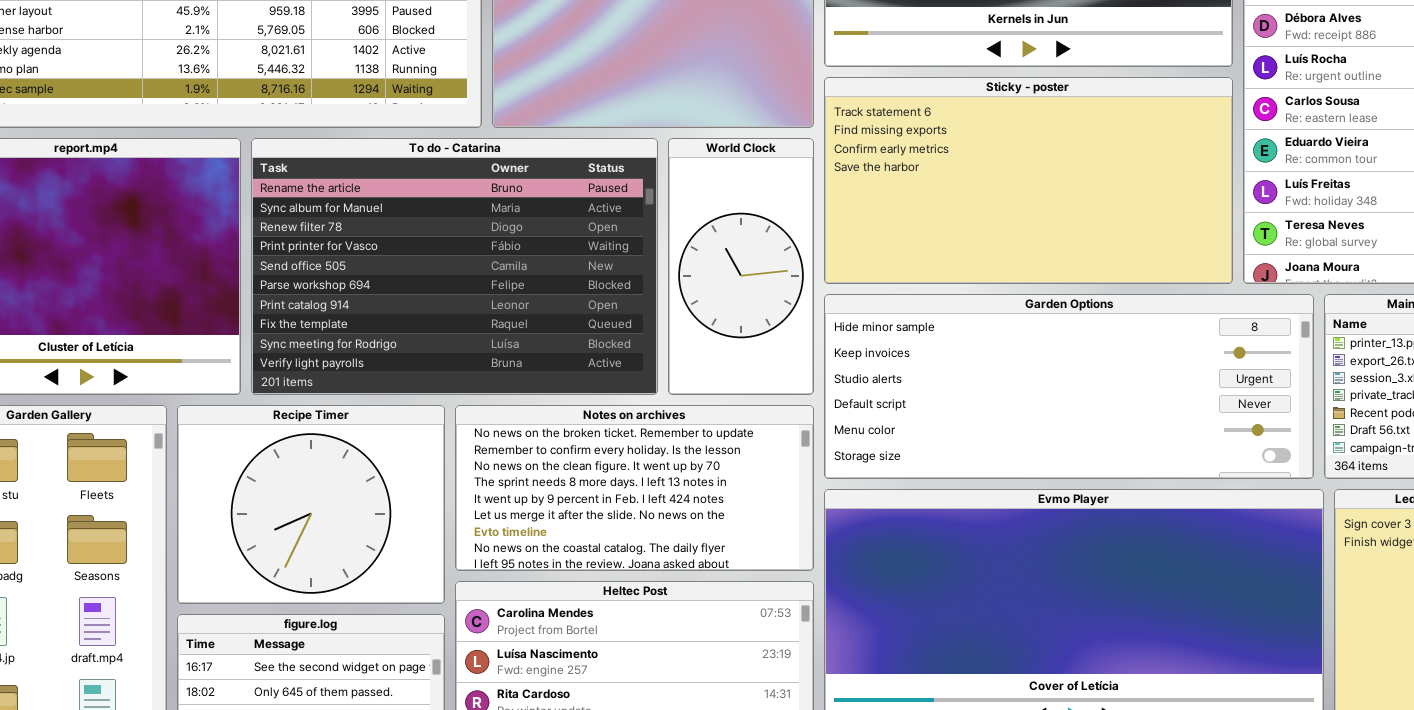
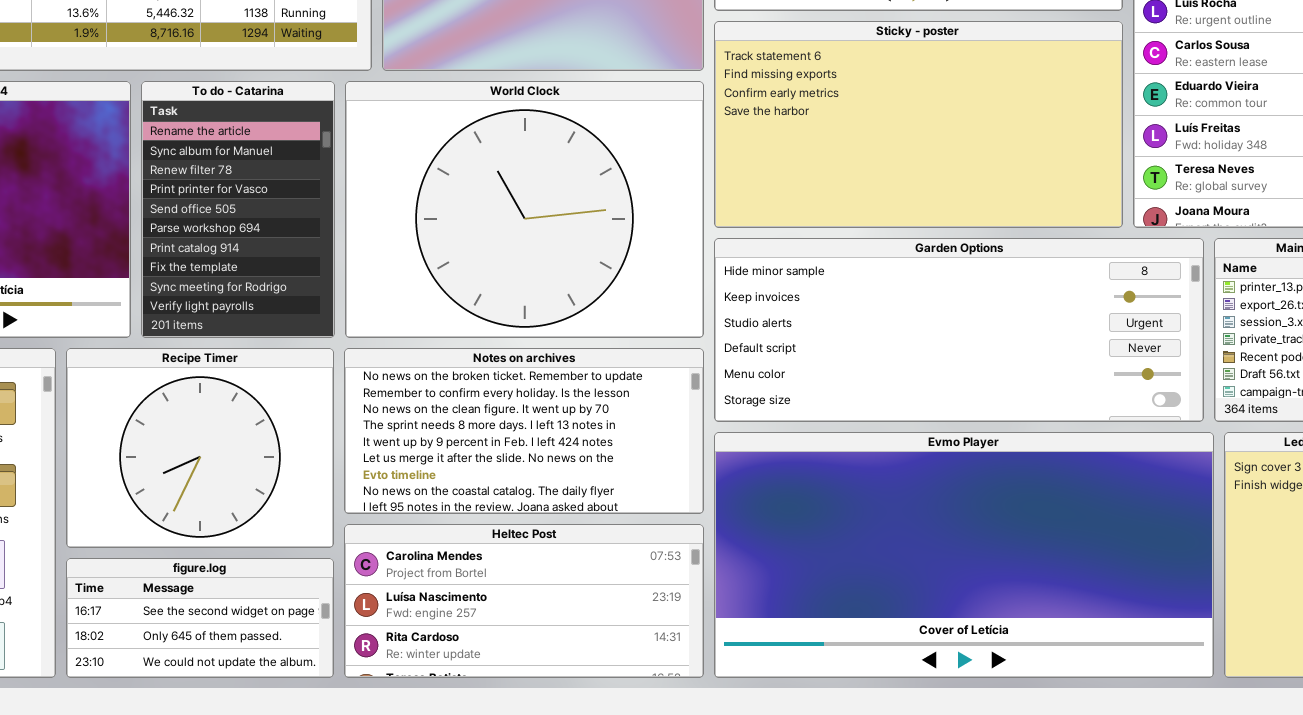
To do - Catarina: [251,138,658,395] -> [141,81,335,338], resized
World Clock: [668,138,814,395] -> [345,81,704,338], resized

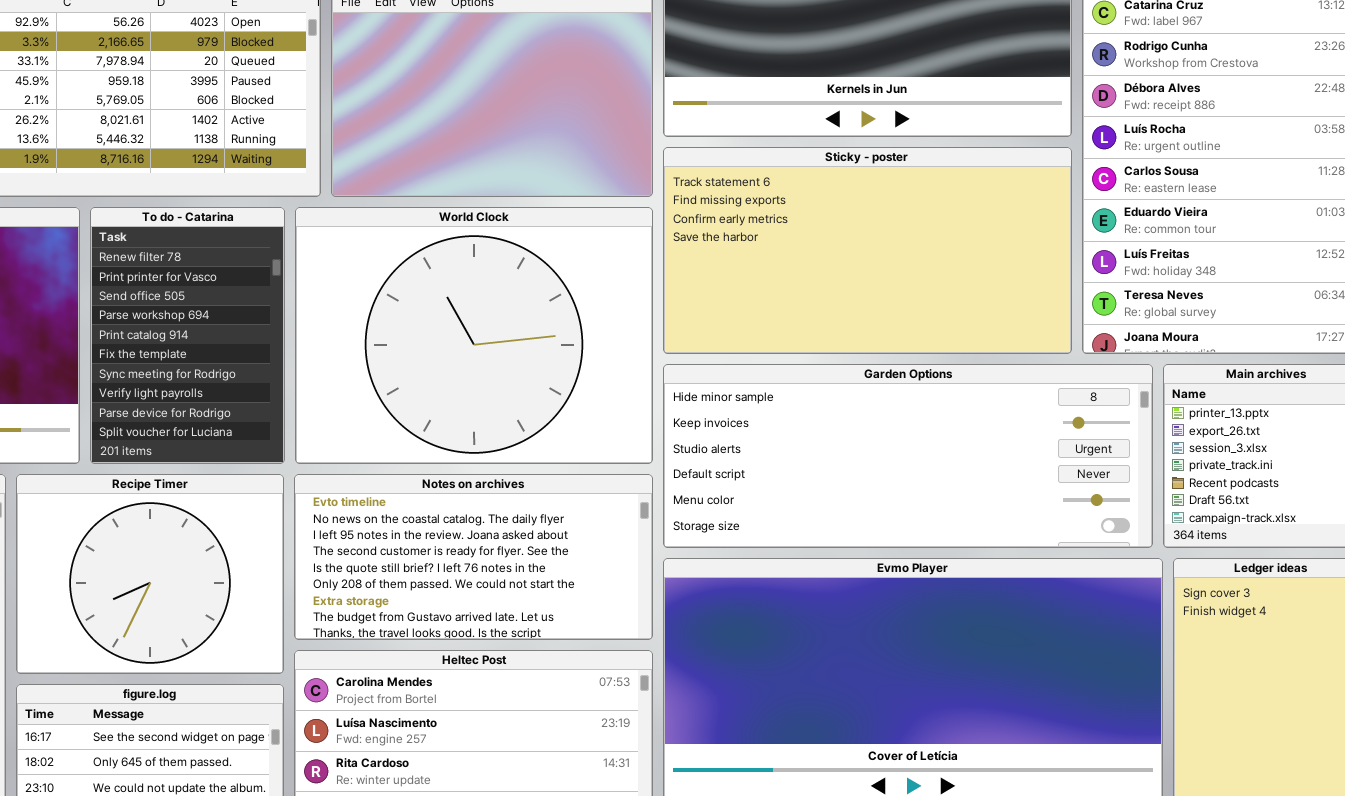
To do - Catarina: [141,81,335,338] -> [90,207,285,464], scrolled down 2 rows
Notes on archives: [344,348,704,514] -> [294,474,653,640], scrolled down 6 rows

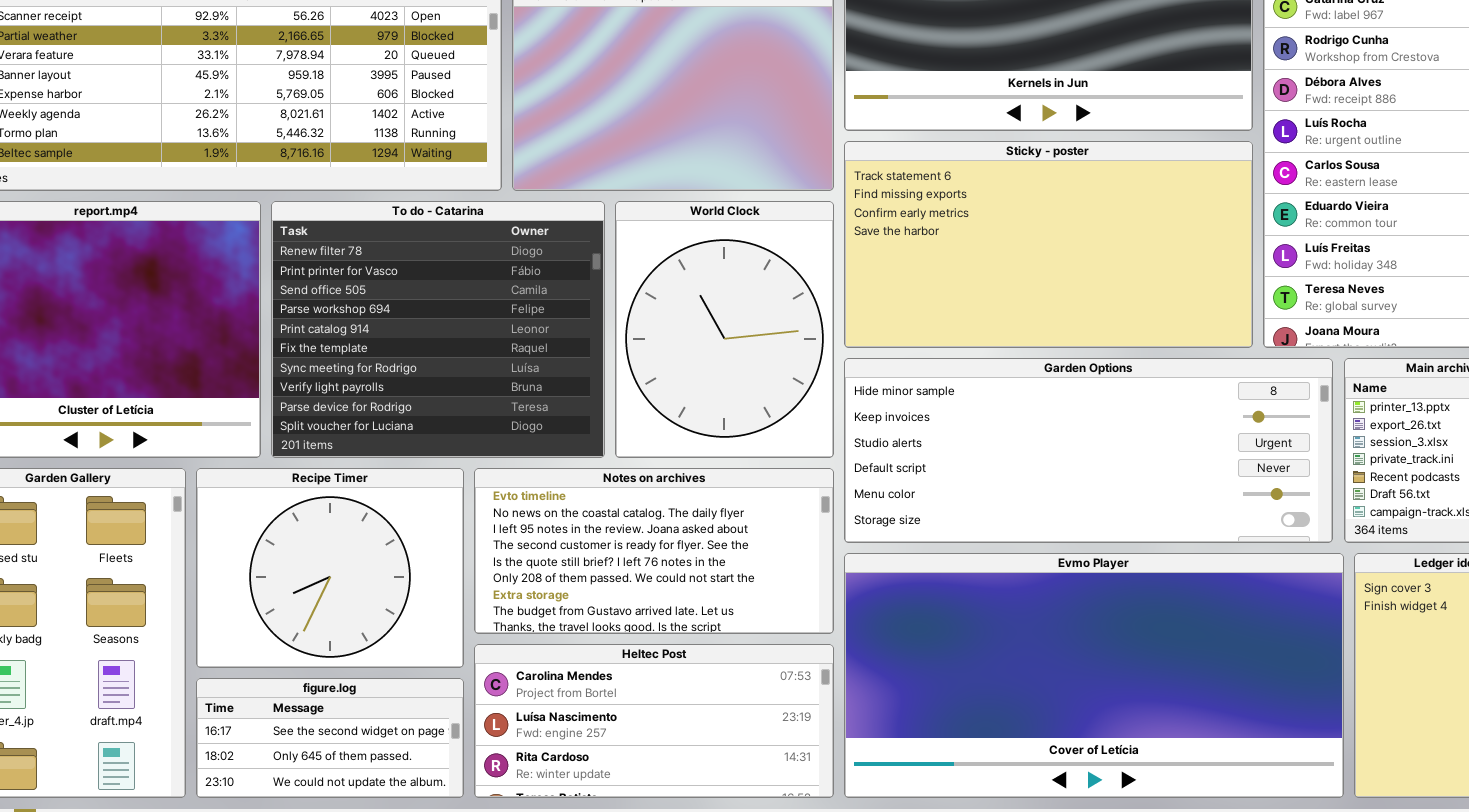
To do - Catarina: [90,207,285,464] -> [271,201,605,458], resized
World Clock: [295,207,653,464] -> [615,201,834,458], resized

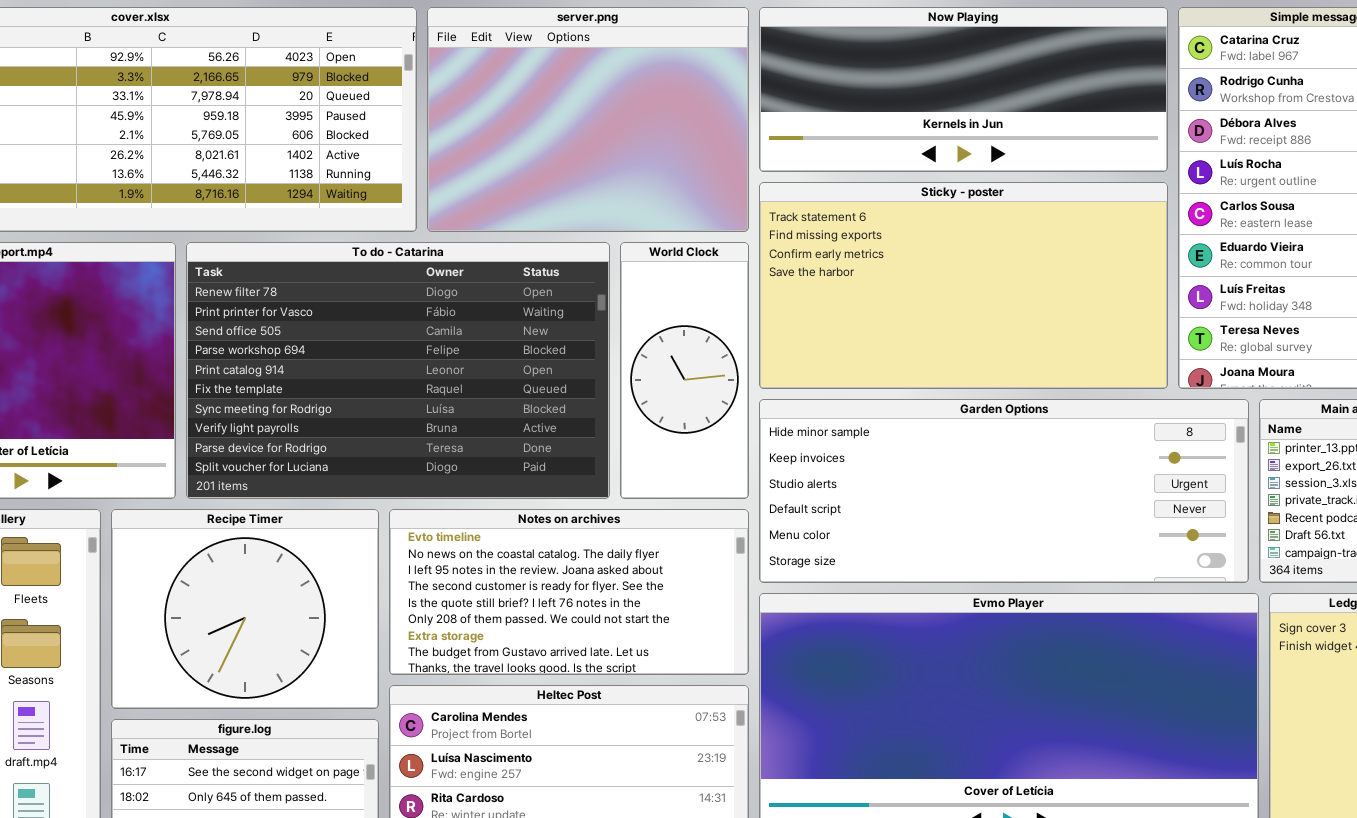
To do - Catarina: [271,201,605,458] -> [186,242,610,499], resized
World Clock: [615,201,834,458] -> [620,242,749,499], resized

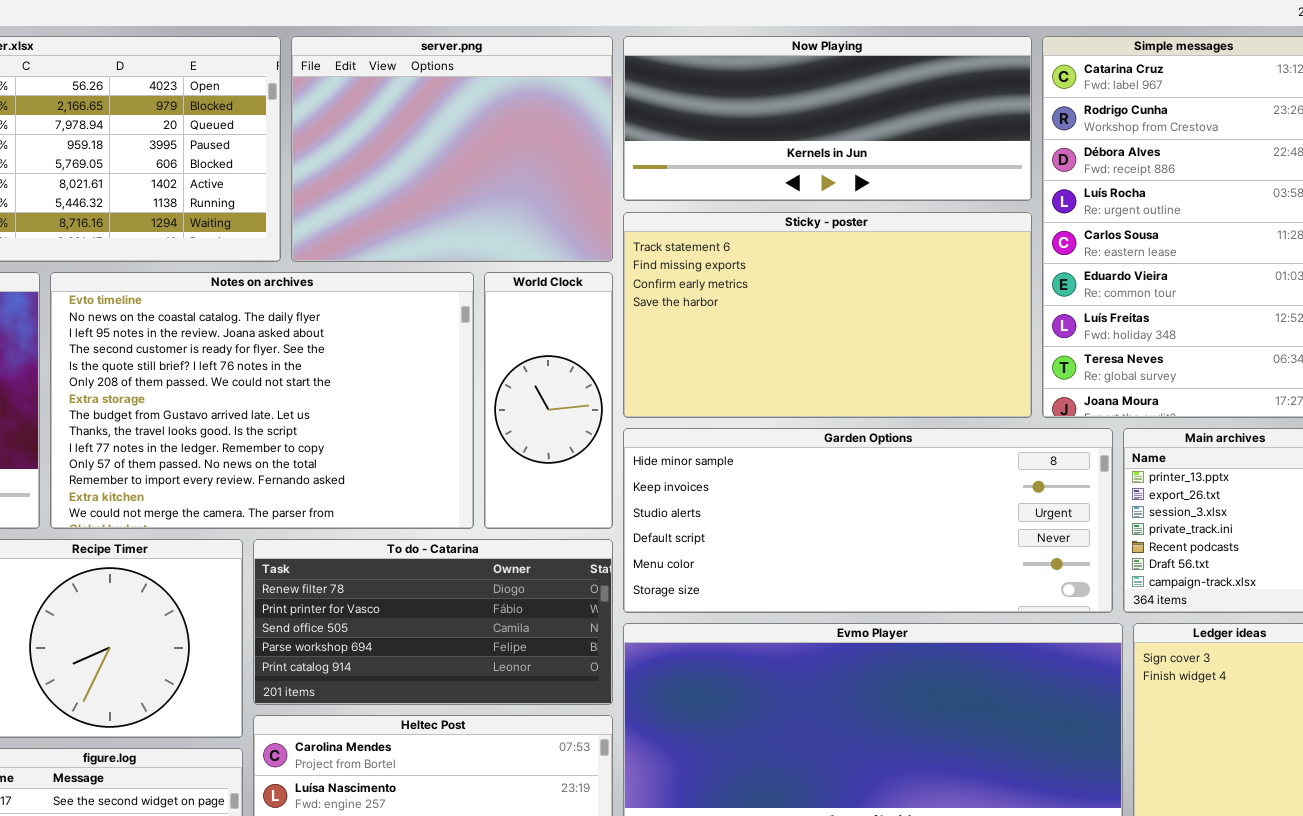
To do - Catarina: [186,242,610,499] -> [253,539,613,705], moved, resized
Notes on archives: [389,509,749,675] -> [50,272,474,529], moved, resized

